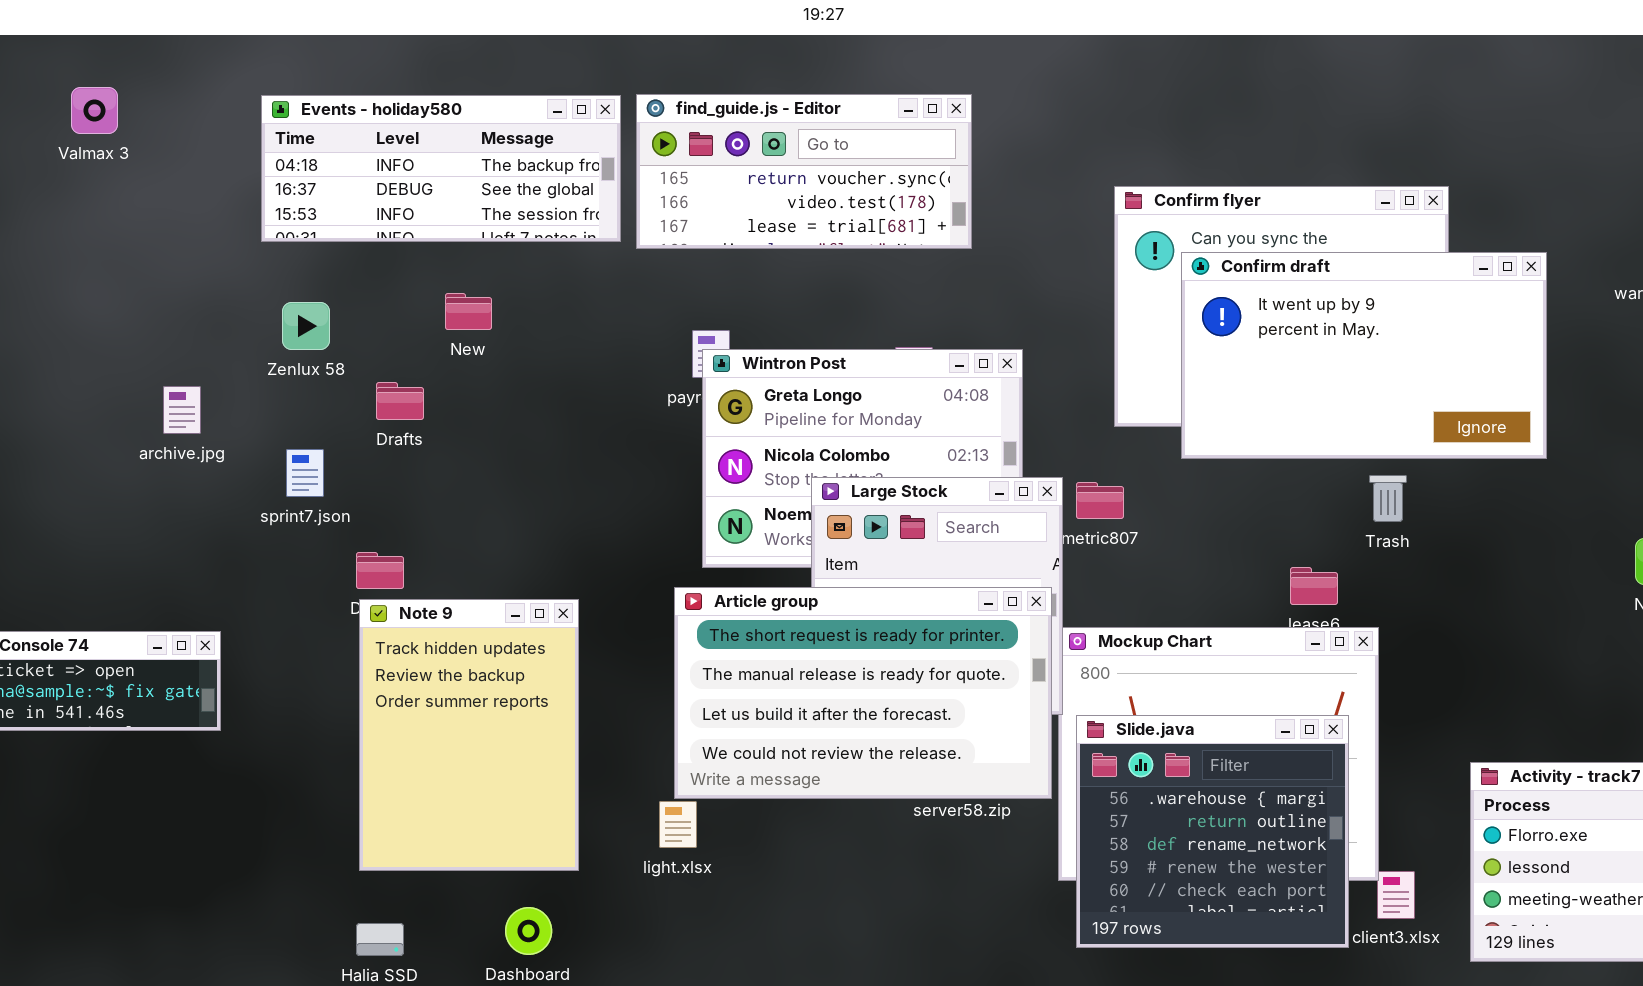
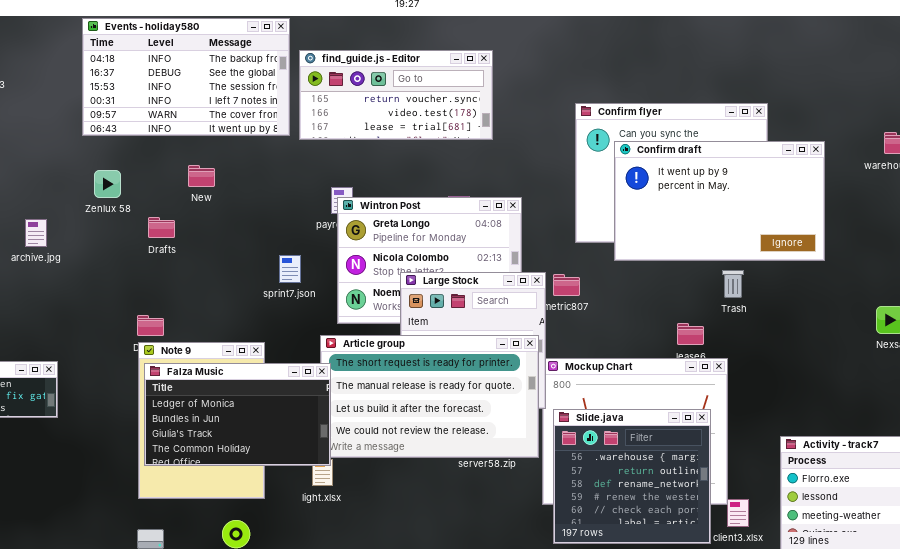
Events - holiday580: [261,95,621,242] -> [82,18,290,136], resized
sprint7.json: [286,449,324,497] -> [279,255,301,283], moved
Falza Music: none -> [144,363,331,466], opened

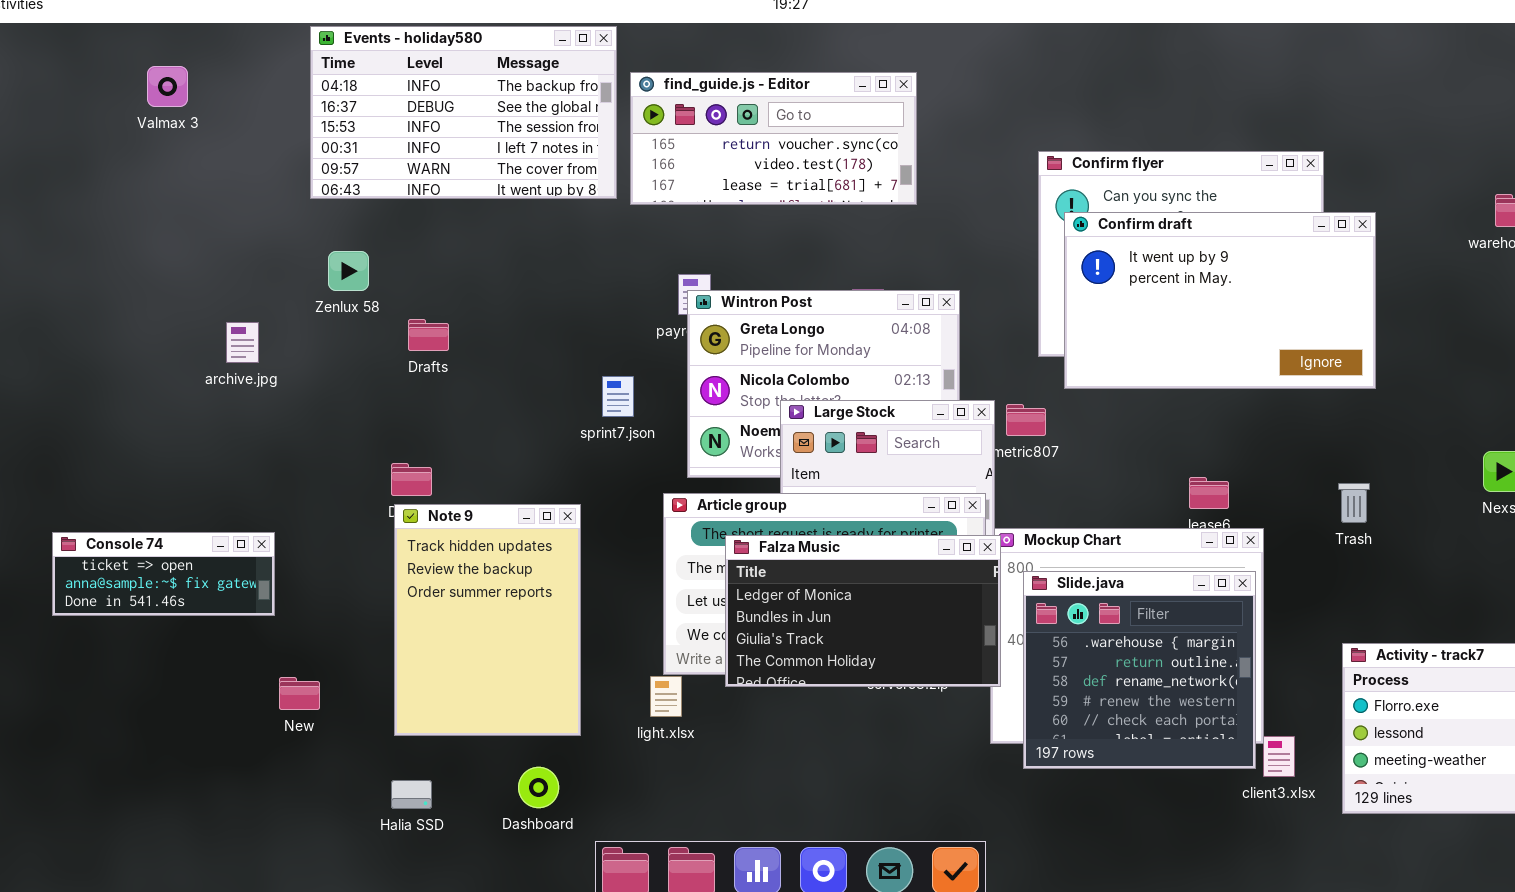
Confirm draft: [614,141,825,261] -> [1064,212,1376,389], moved
New: [188,165,215,187] -> [279,677,320,710], moved
Trash: [722,270,744,298] -> [1338,483,1370,523], moved
Falza Music: [144,363,331,466] -> [725,535,1001,687], moved
Slide.java: [553,409,711,544] -> [1023,571,1256,769], moved

